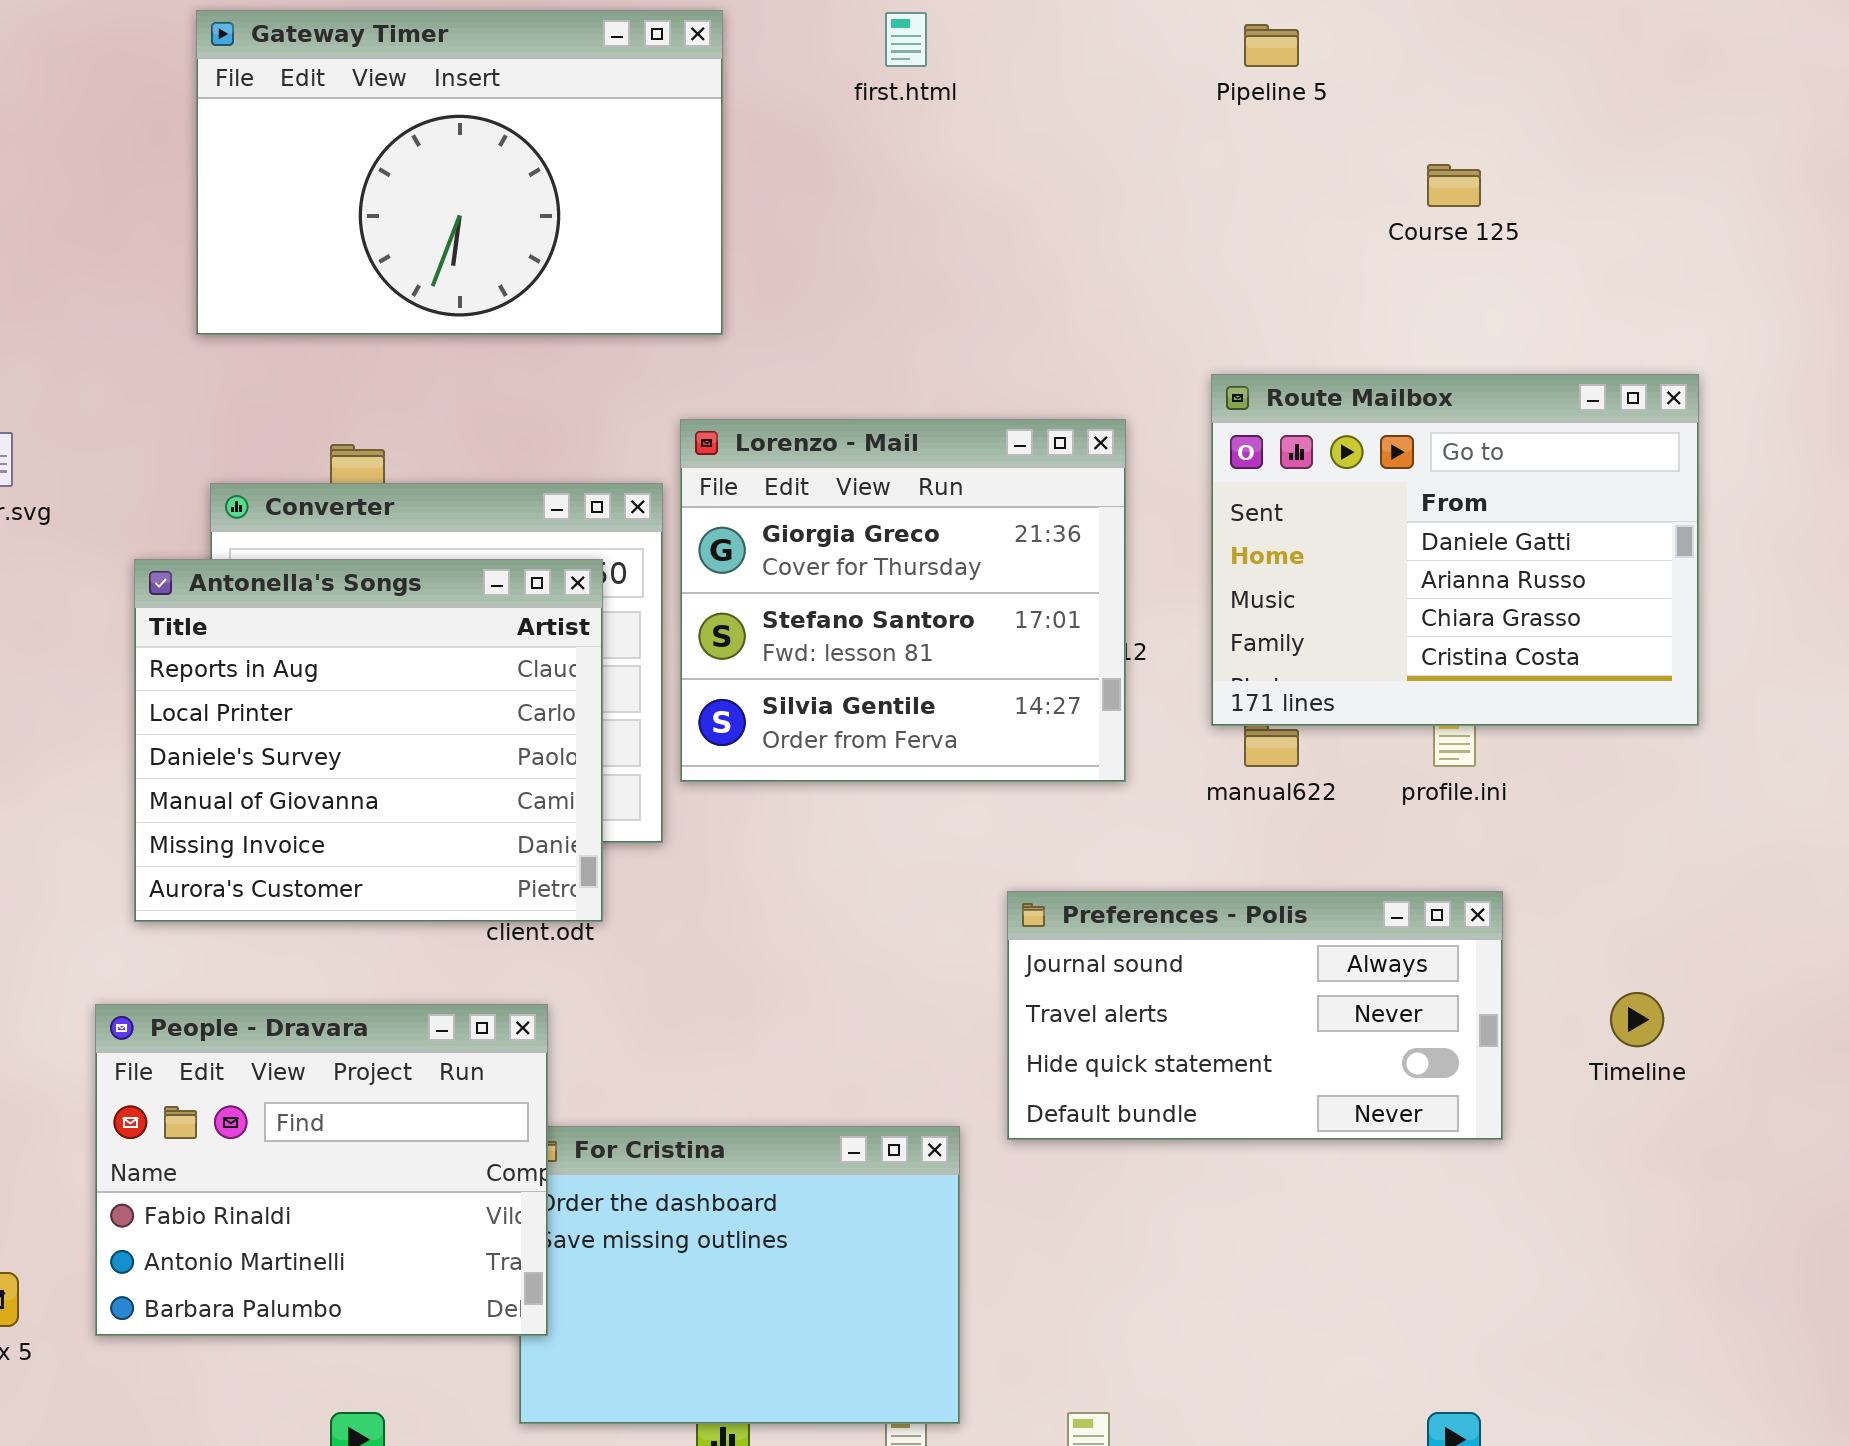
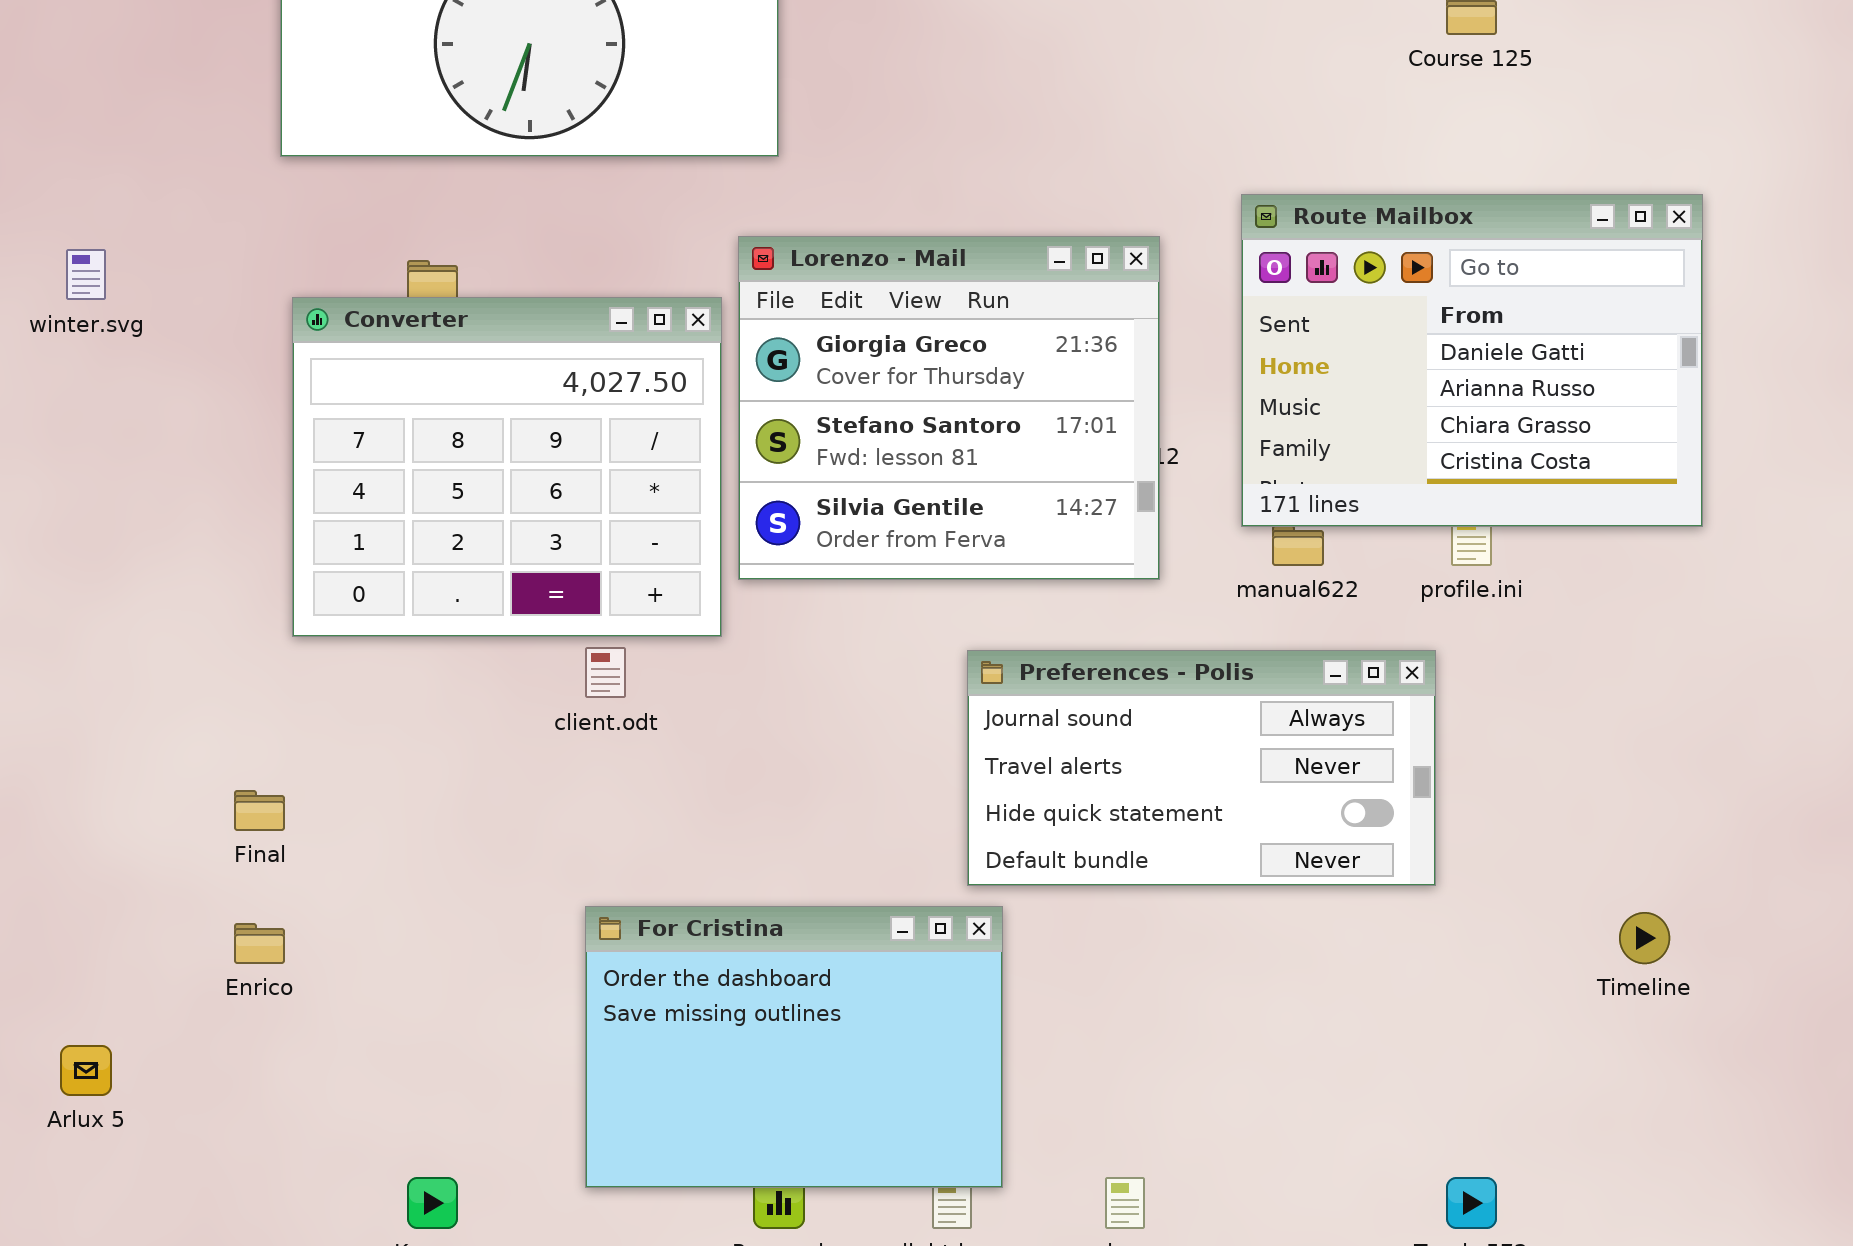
Antonella's Songs: [134,559,603,922] -> none, closed
Preferences - Polis: [1007,891,1503,1140] -> [967,650,1436,886], moved
Timeline: [1610,992,1664,1047] -> [1619,912,1670,964], moved
People - Dravara: [95,1004,548,1336] -> none, closed

